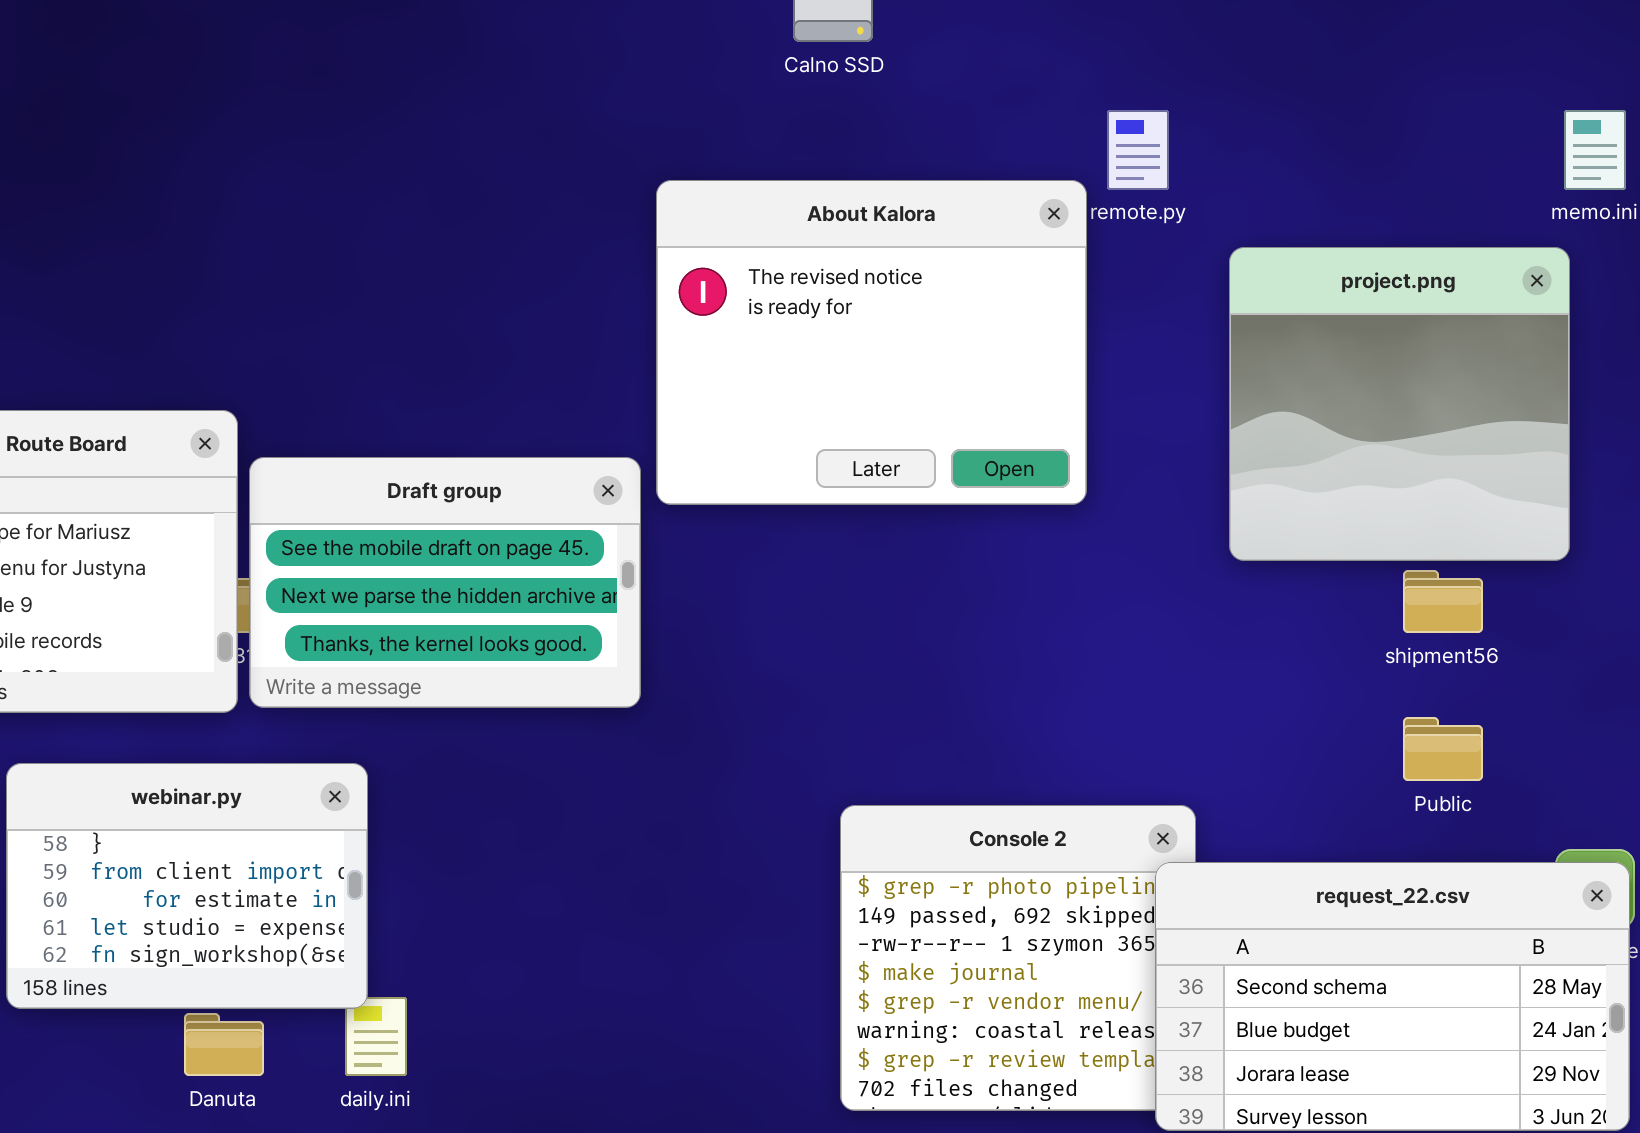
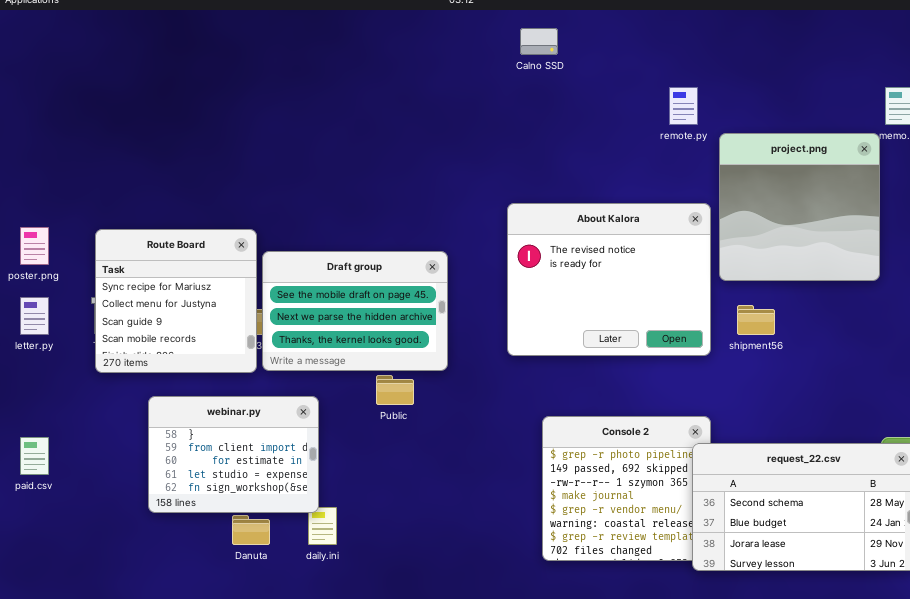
About Kalora: [656,180,1087,505] -> [507,203,711,356], moved
project.png: [1229,247,1570,561] -> [719,133,880,281], moved
shipment56: [1403,570,1483,633] -> [737,305,775,335], moved
Public: [1403,717,1483,781] -> [376,375,414,405], moved

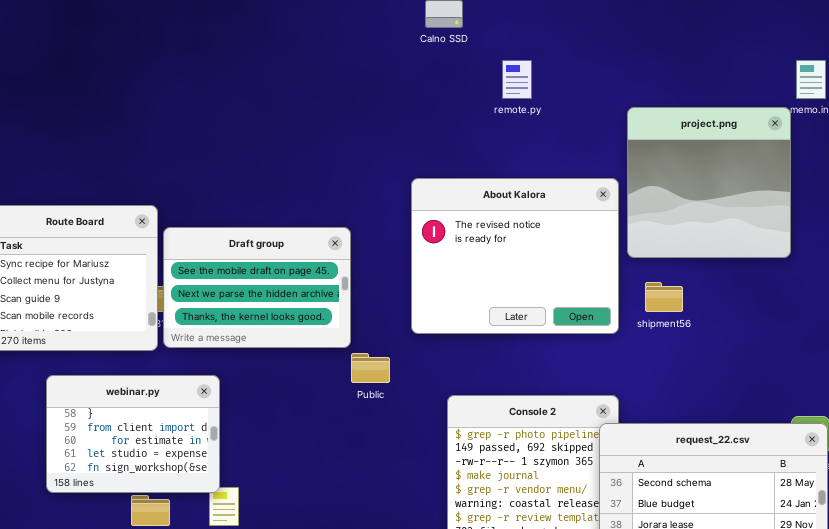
remote.py: [669,87,698,125] -> [502,60,532,99], moved
Public: [376,375,414,405] -> [351,353,390,383], moved

